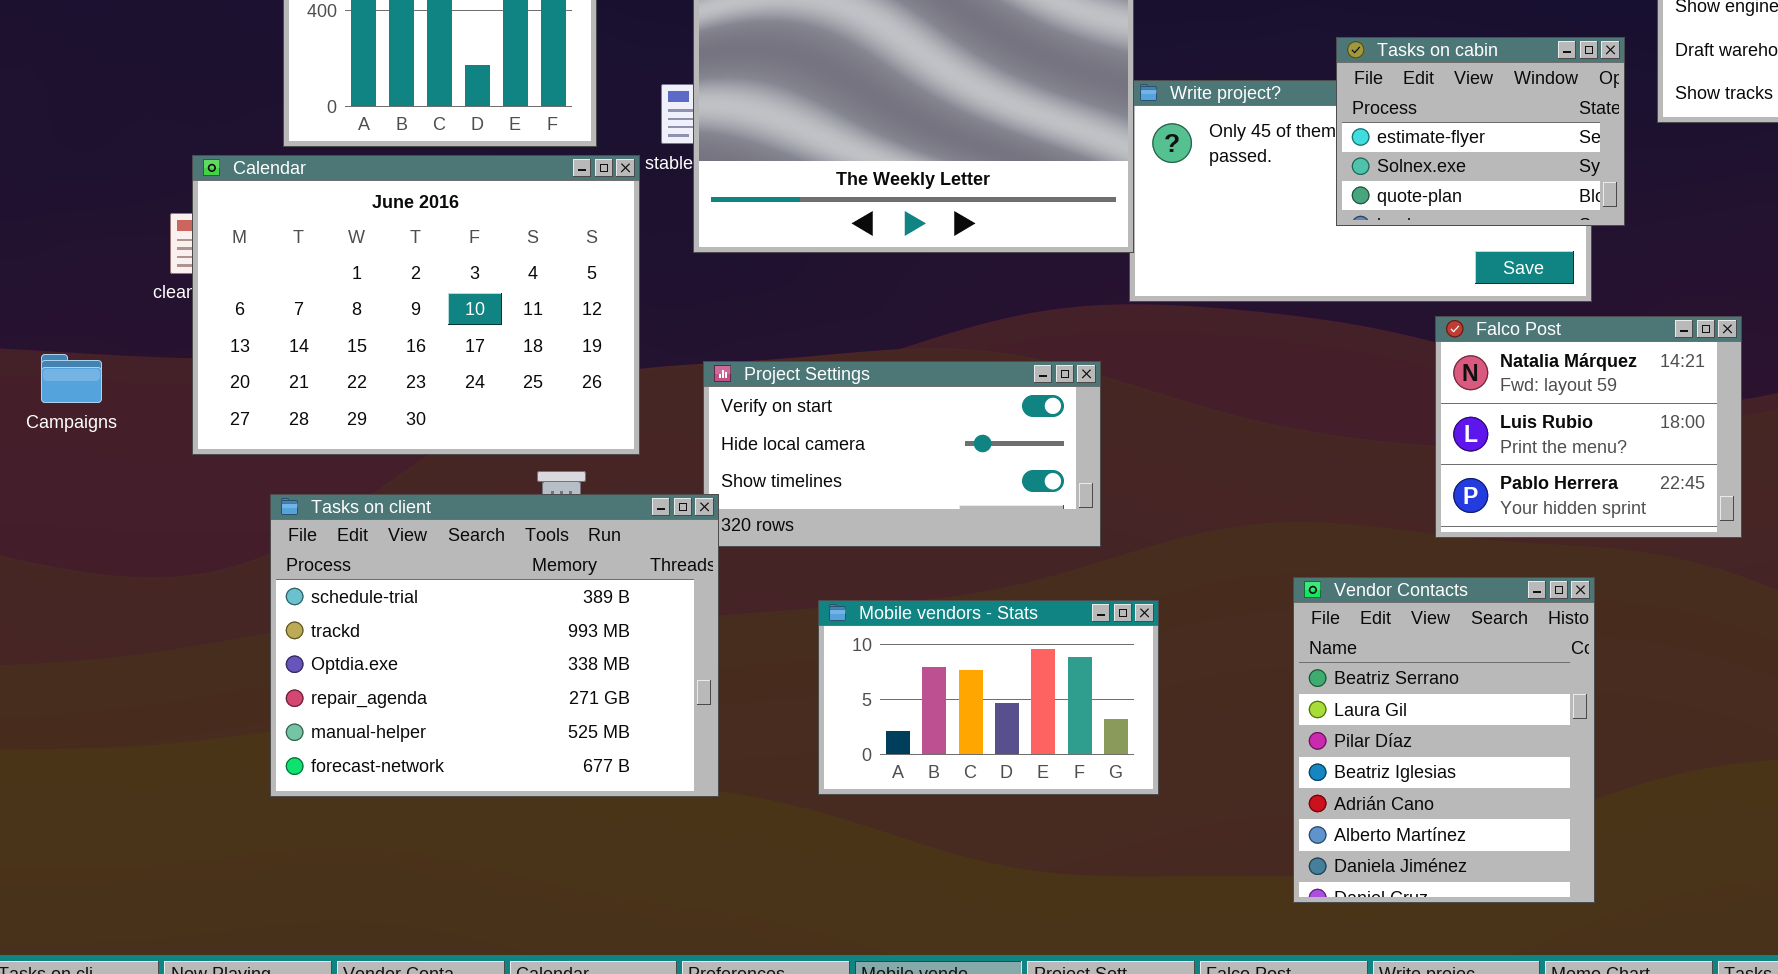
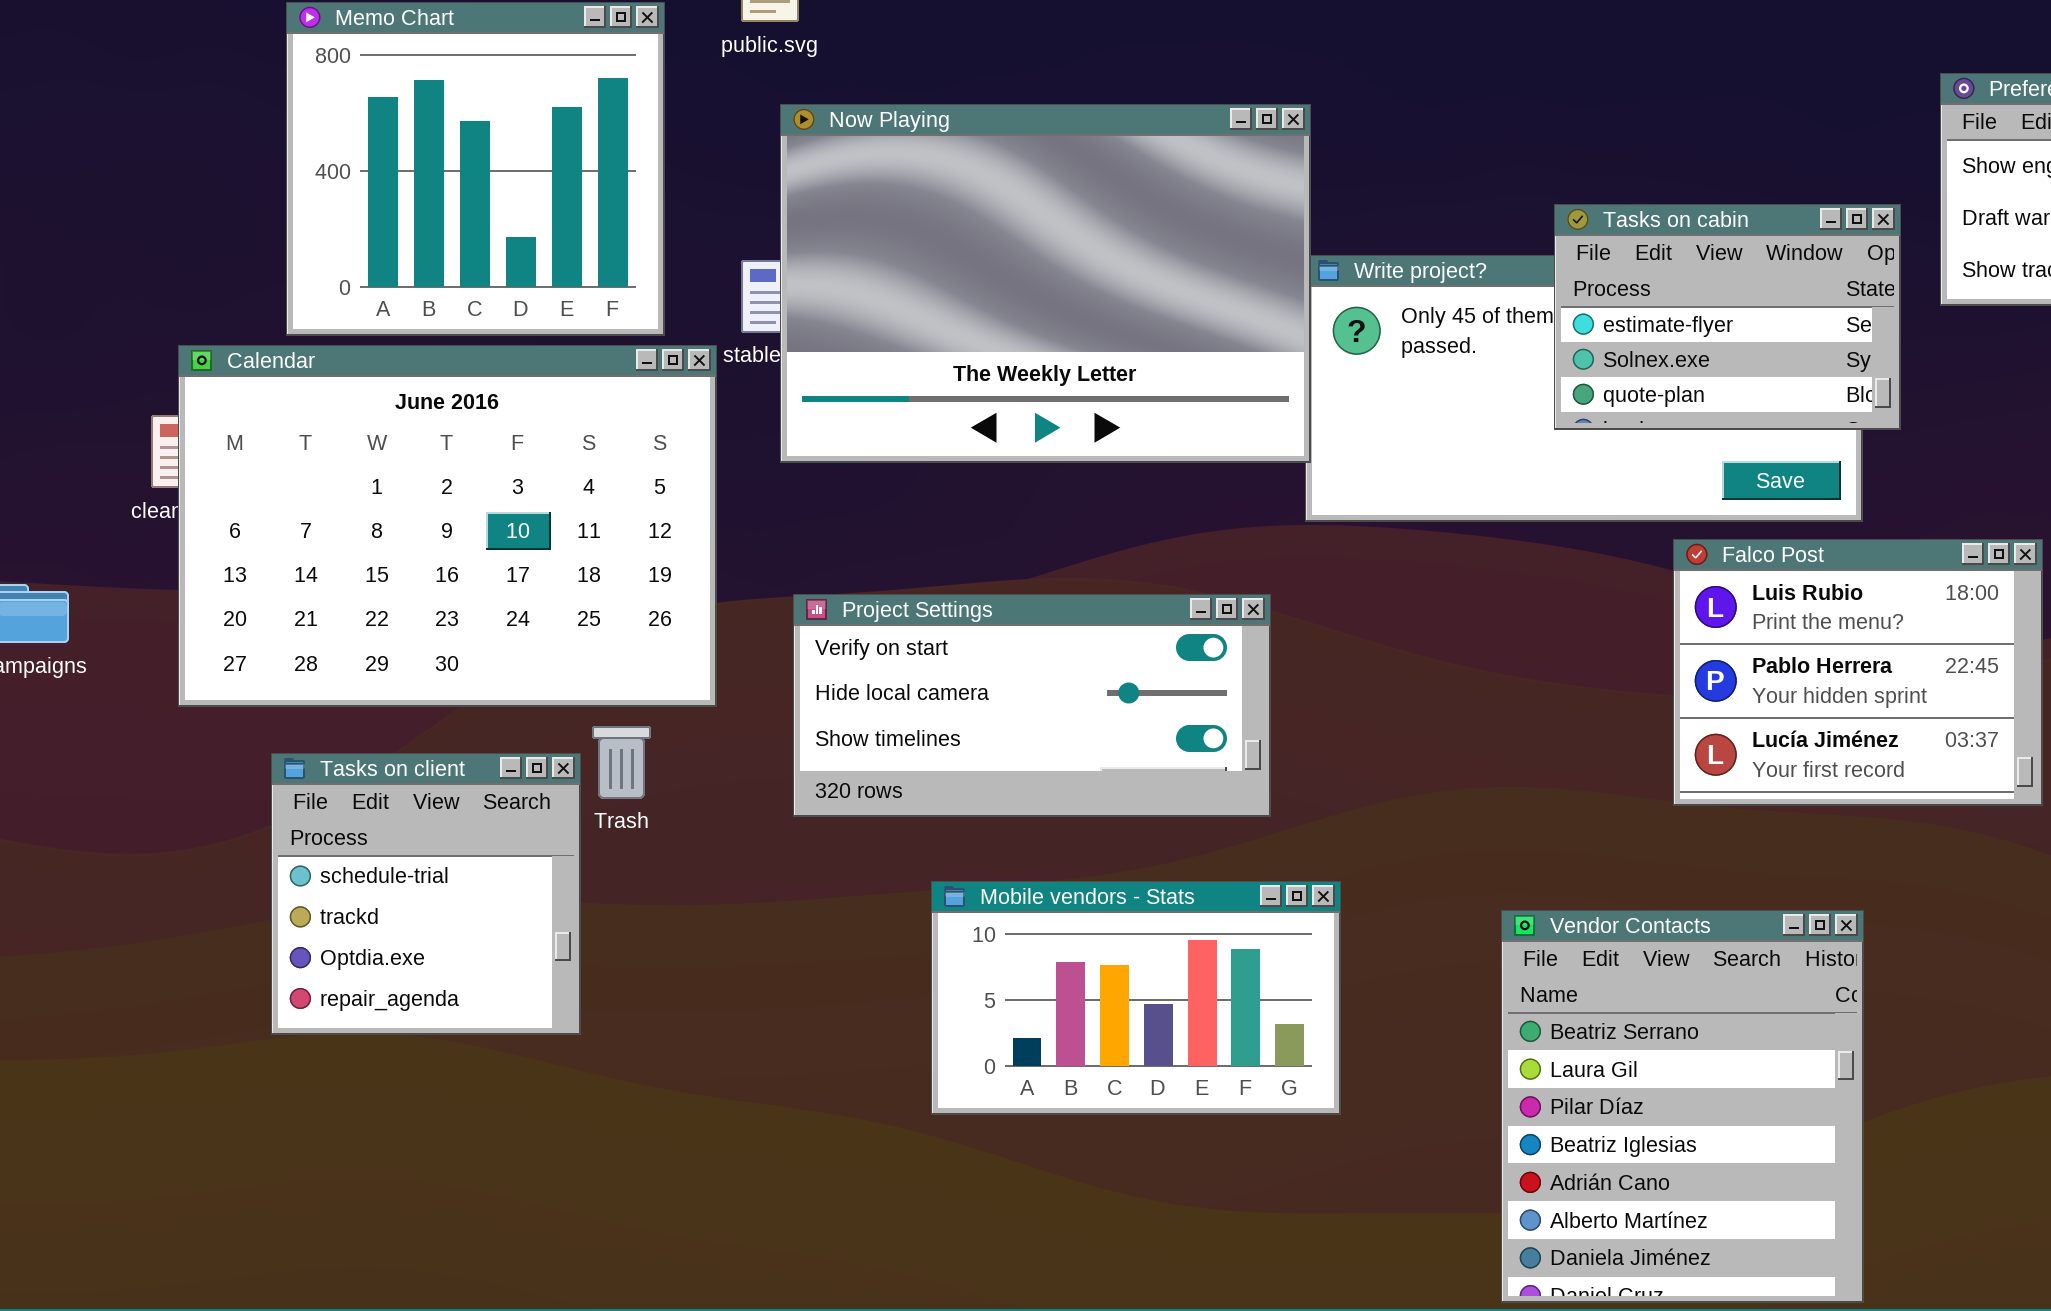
Falco Post: [1435,316,1742,538] -> [1673,539,2043,806], scrolled down 1 row
Tasks on client: [270,494,719,797] -> [271,753,581,1035], resized
Vendor Contacts: [1293,577,1595,903] -> [1501,910,1864,1303], moved

